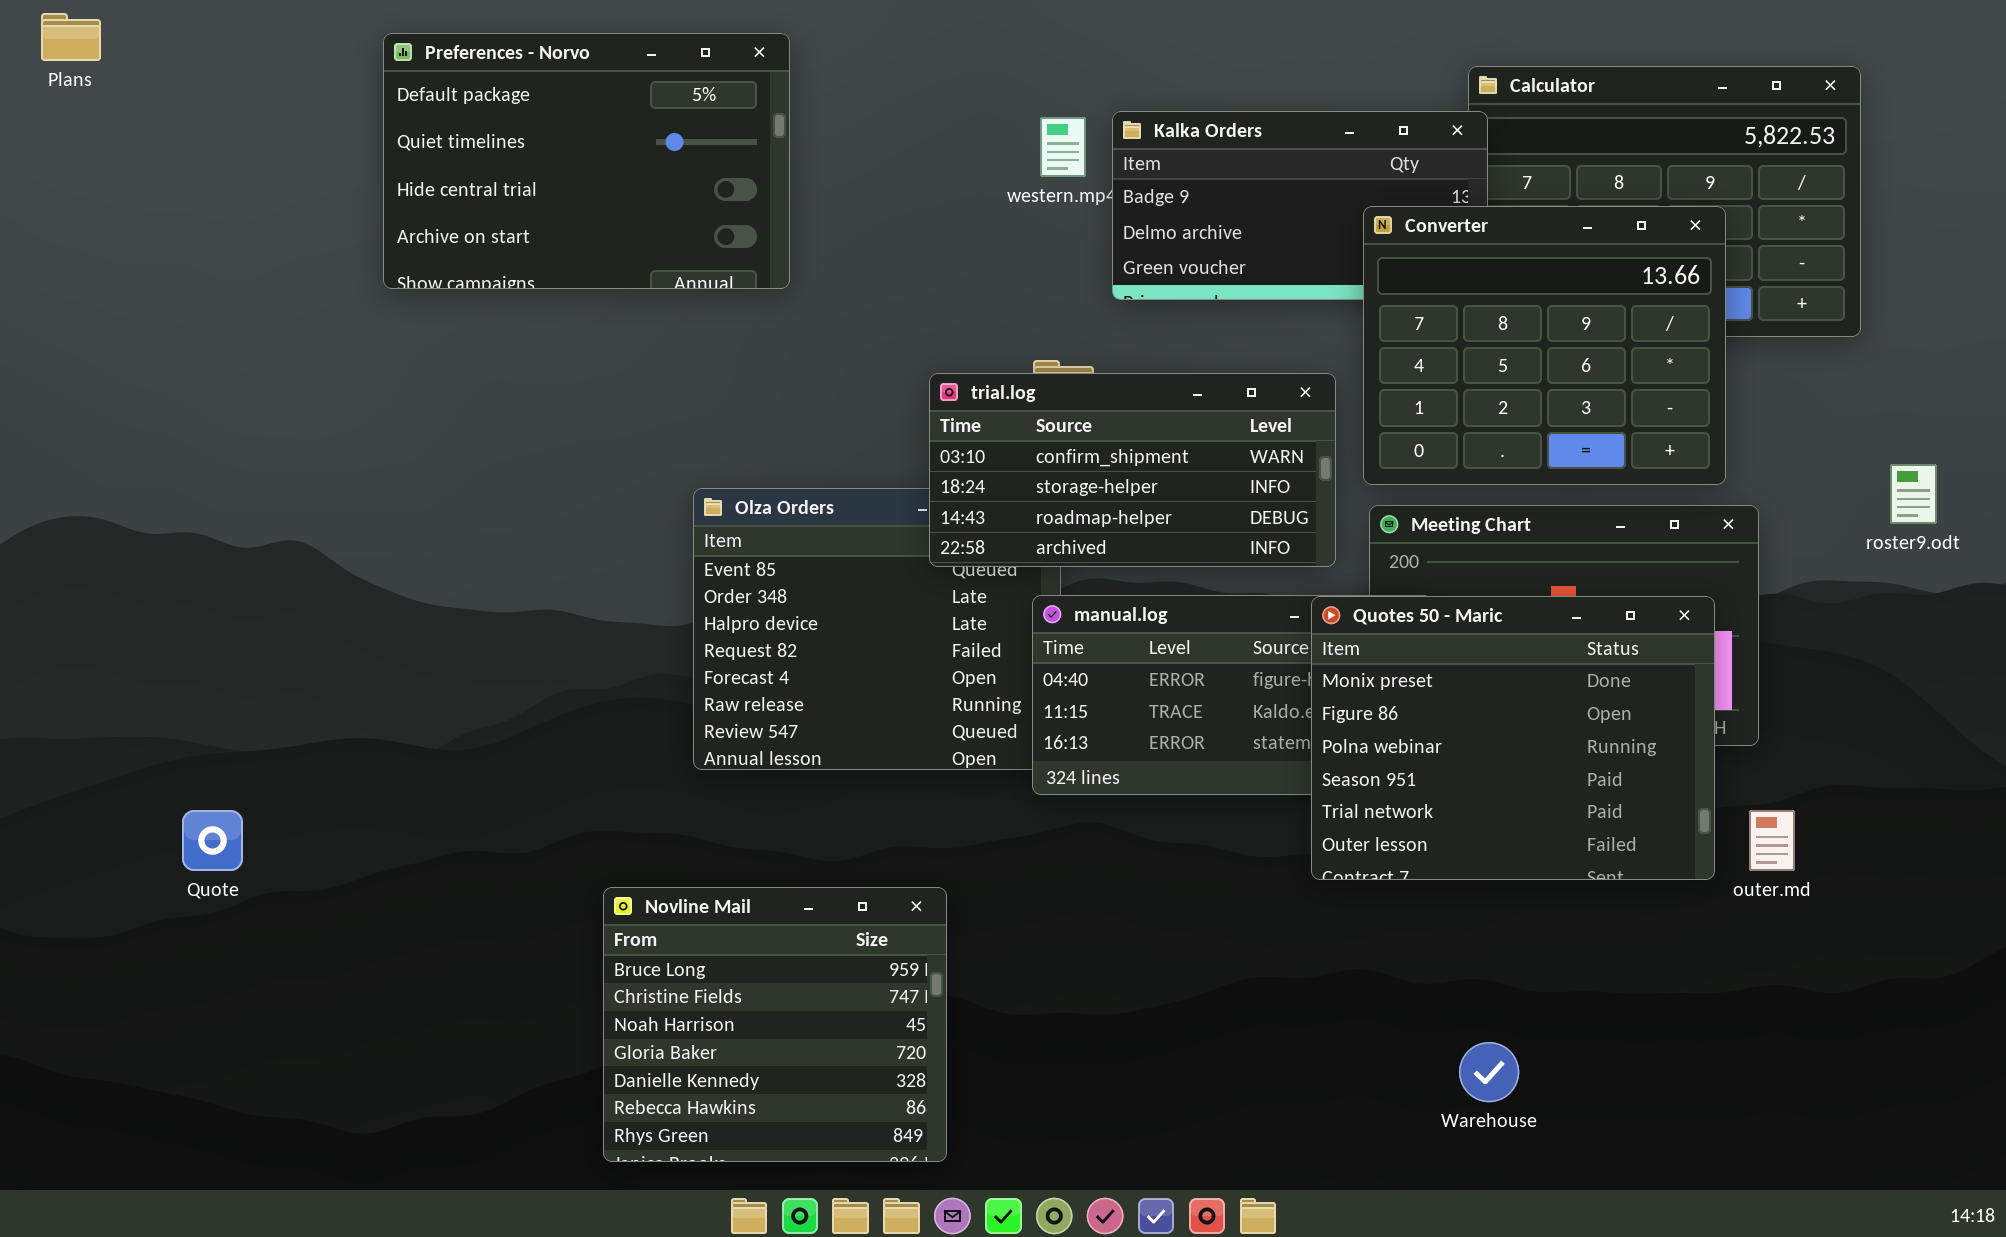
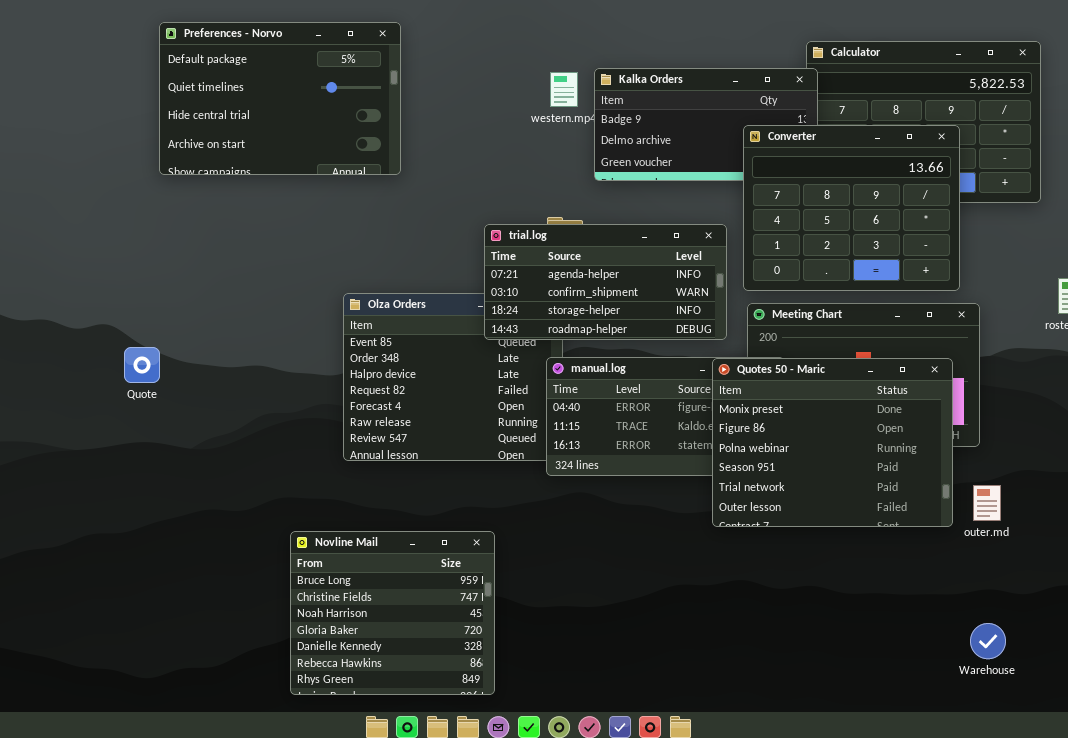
trial.log: [929,373,1336,567] -> [484,224,727,340], scrolled up 1 row
Quote: [182,810,243,871] -> [124,347,160,383], moved
Warehouse: [1459,1042,1519,1102] -> [970,623,1006,659], moved

